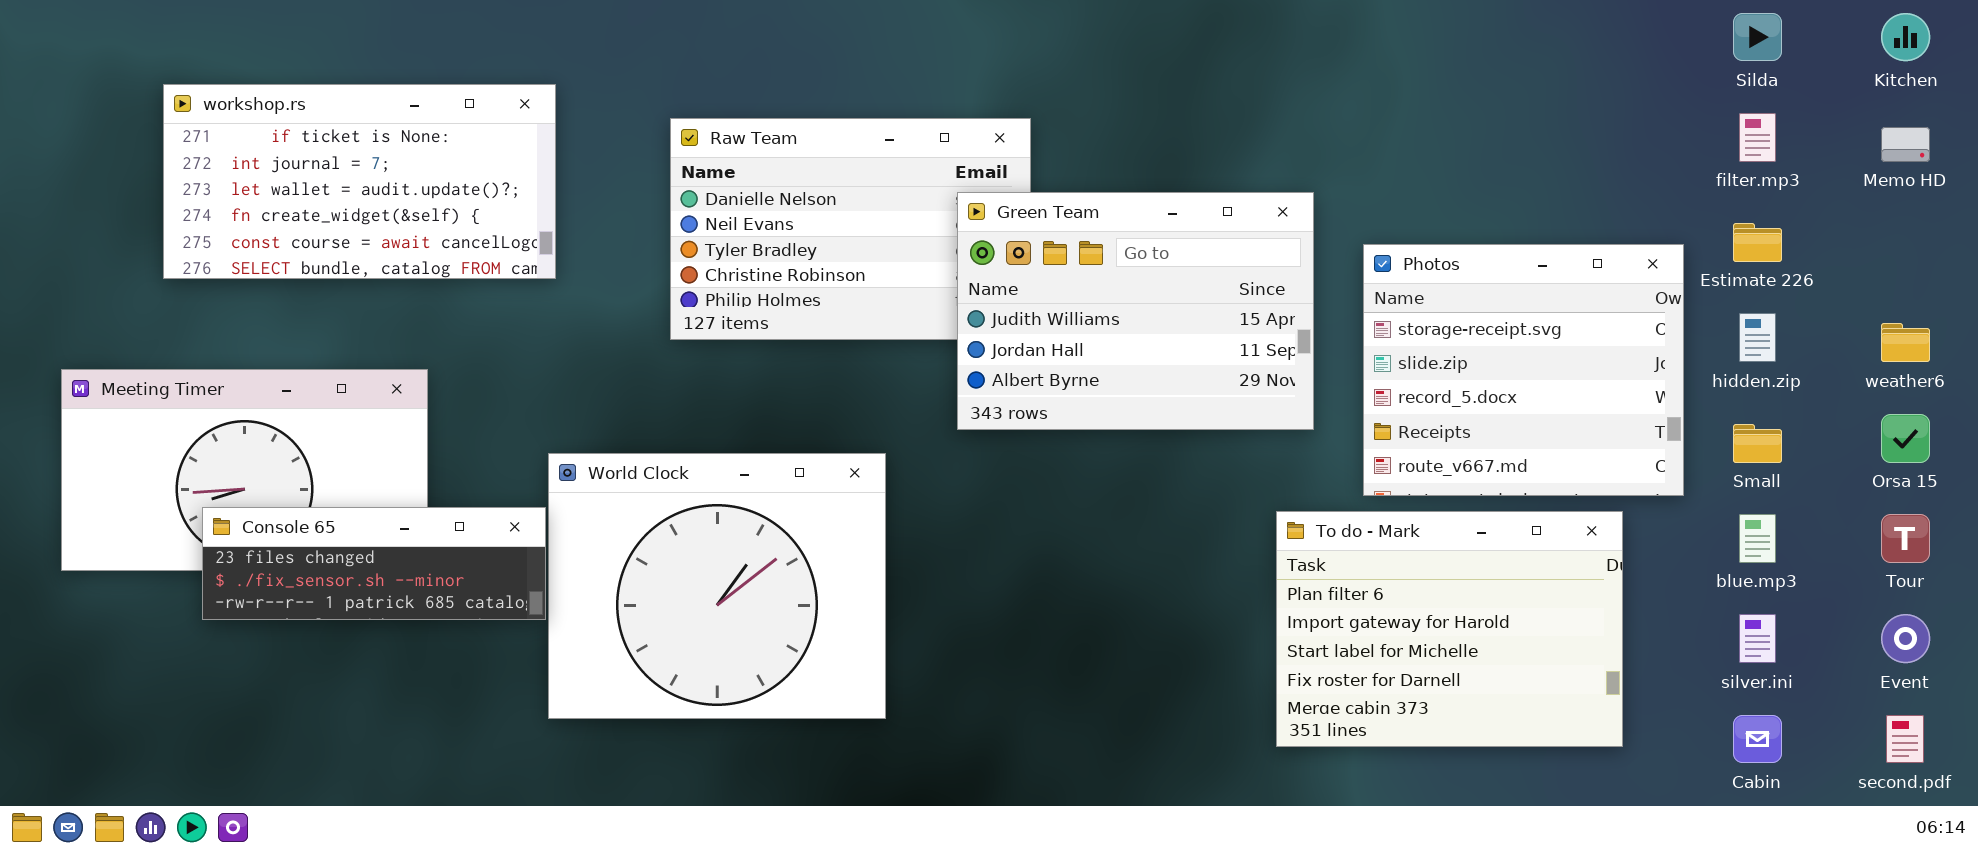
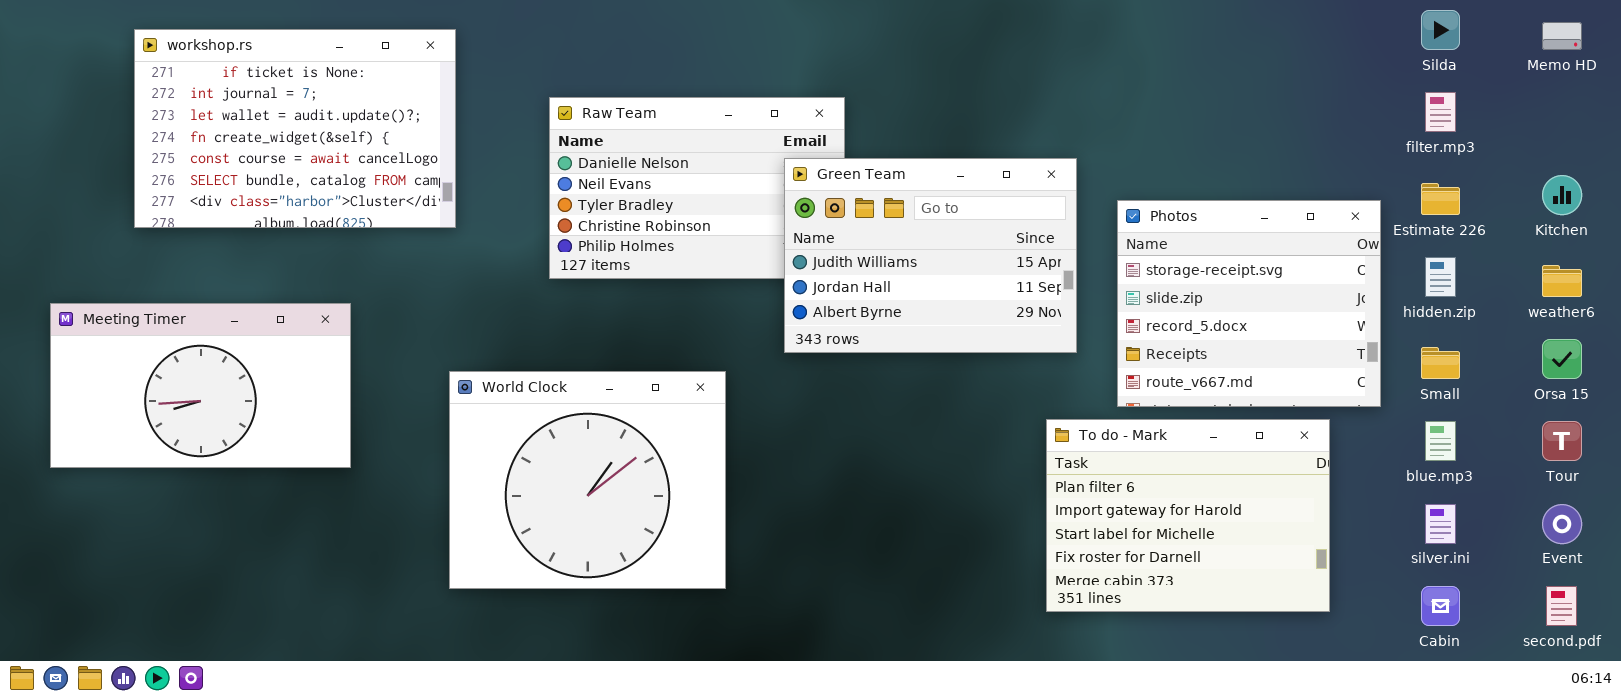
Kitchen: [1881,13,1930,61] -> [1542,175,1582,215], moved
workshop.rs: [163,84,556,279] -> [134,29,456,228], resized
Memo HD: [1881,127,1930,162] -> [1542,22,1582,50], moved
Console 65: [202,507,546,620] -> none, closed

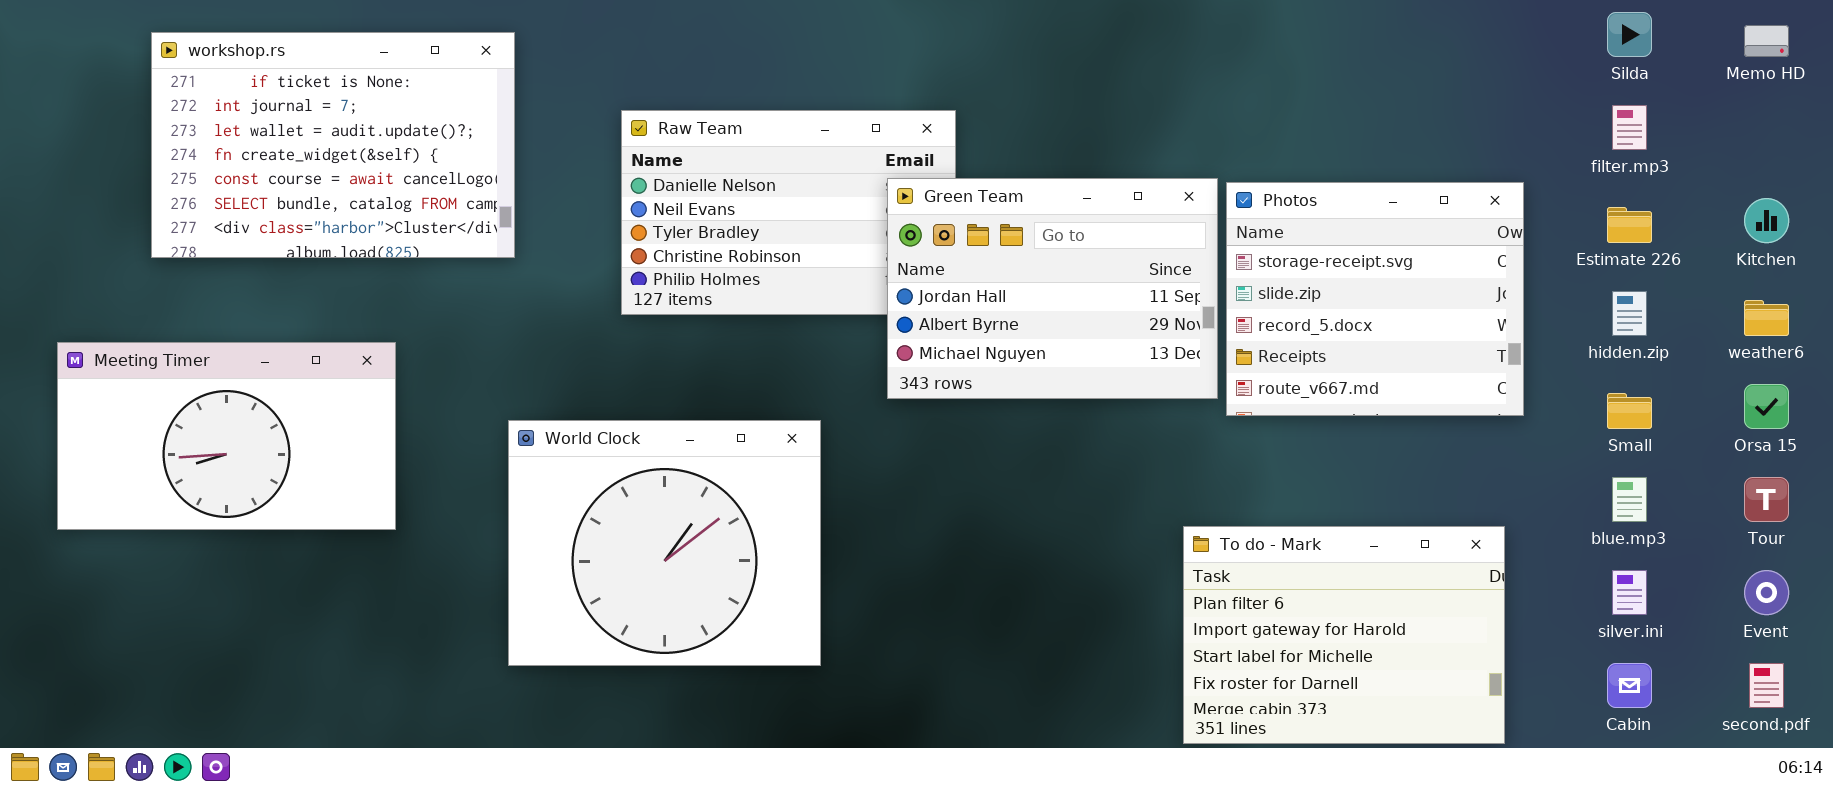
Green Team: [784,158,1077,353] -> [887,178,1218,399], scrolled down 1 row
Photos: [1117,200,1381,407] -> [1226,182,1524,416], moved
To do - Mark: [1046,419,1330,612] -> [1183,526,1505,744], moved

